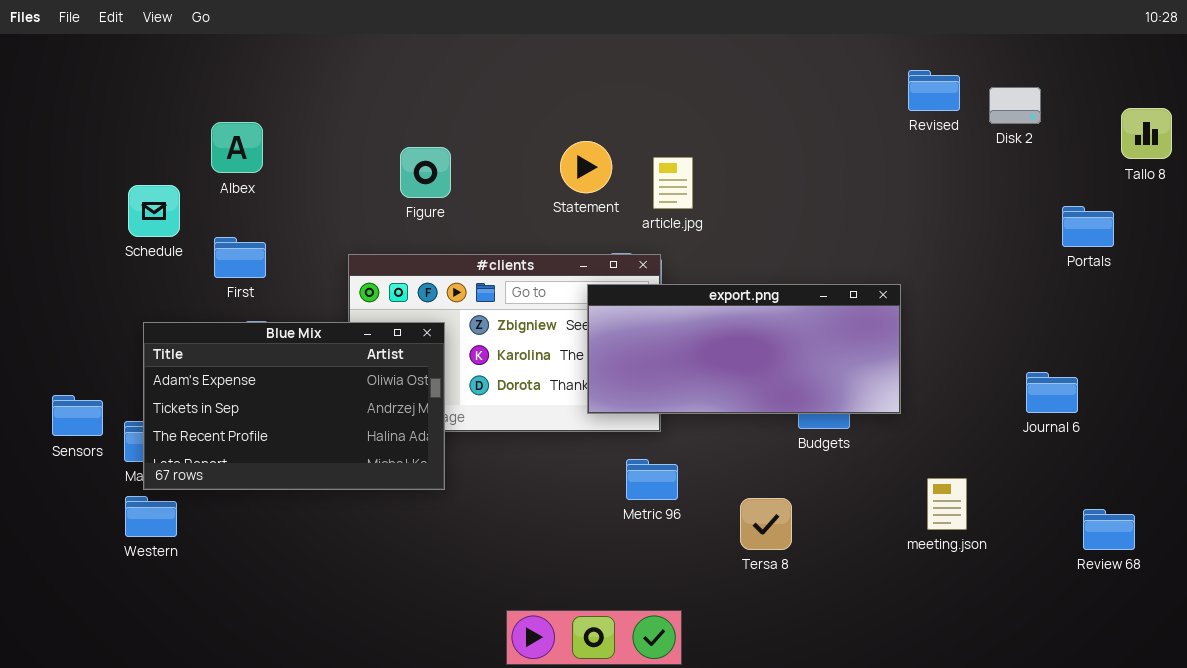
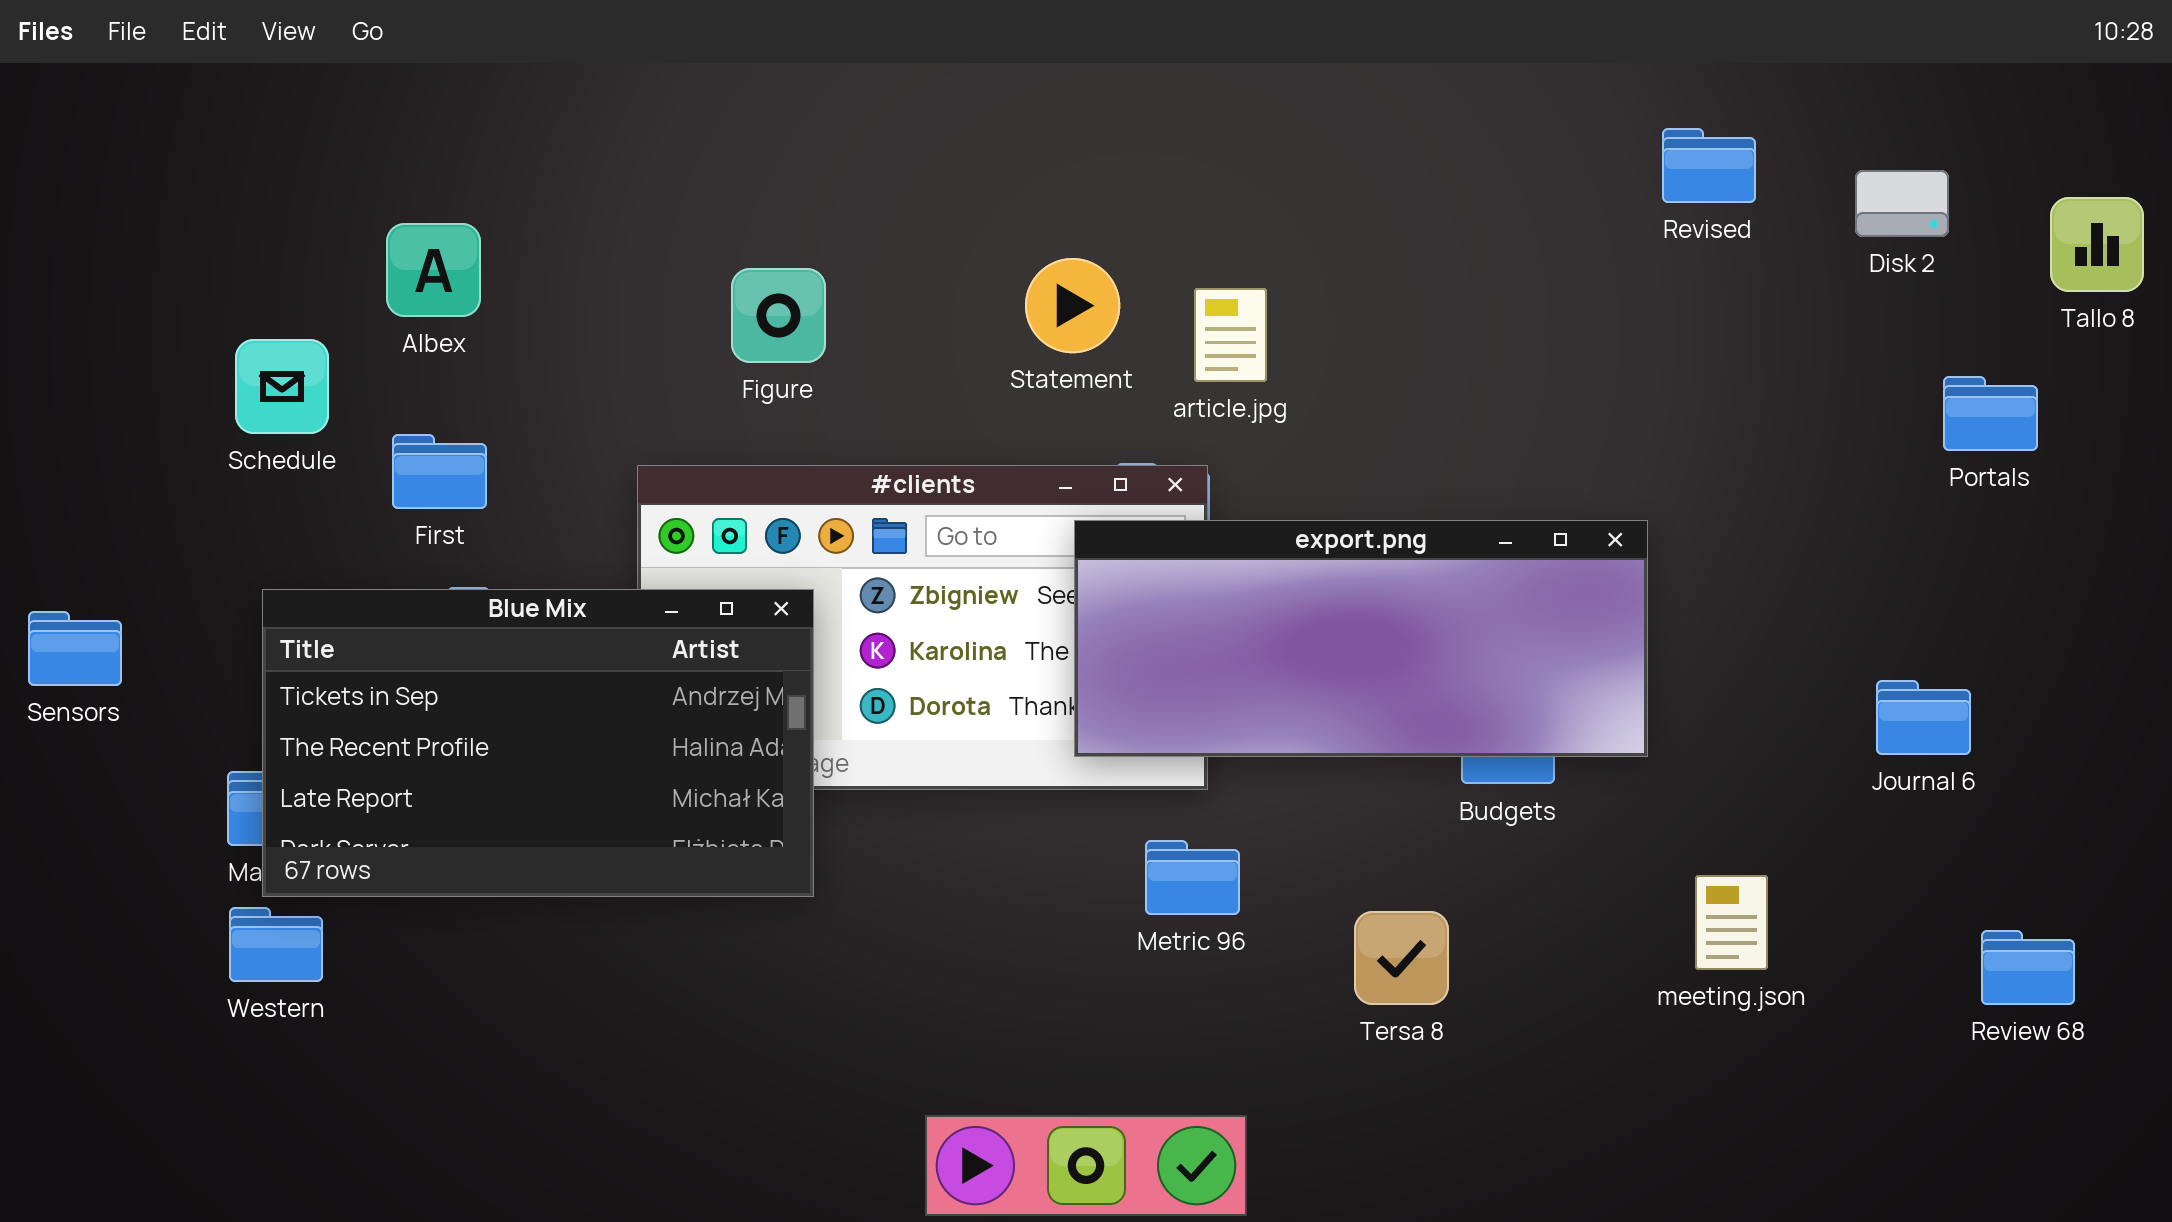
Disk 2: [989,87,1041,124] -> [1855,170,1949,237], moved
Blue Mix: [143,322,445,490] -> [262,589,814,897], scrolled down 1 row
Sensors: [52,395,103,436] -> [28,611,122,686], moved

